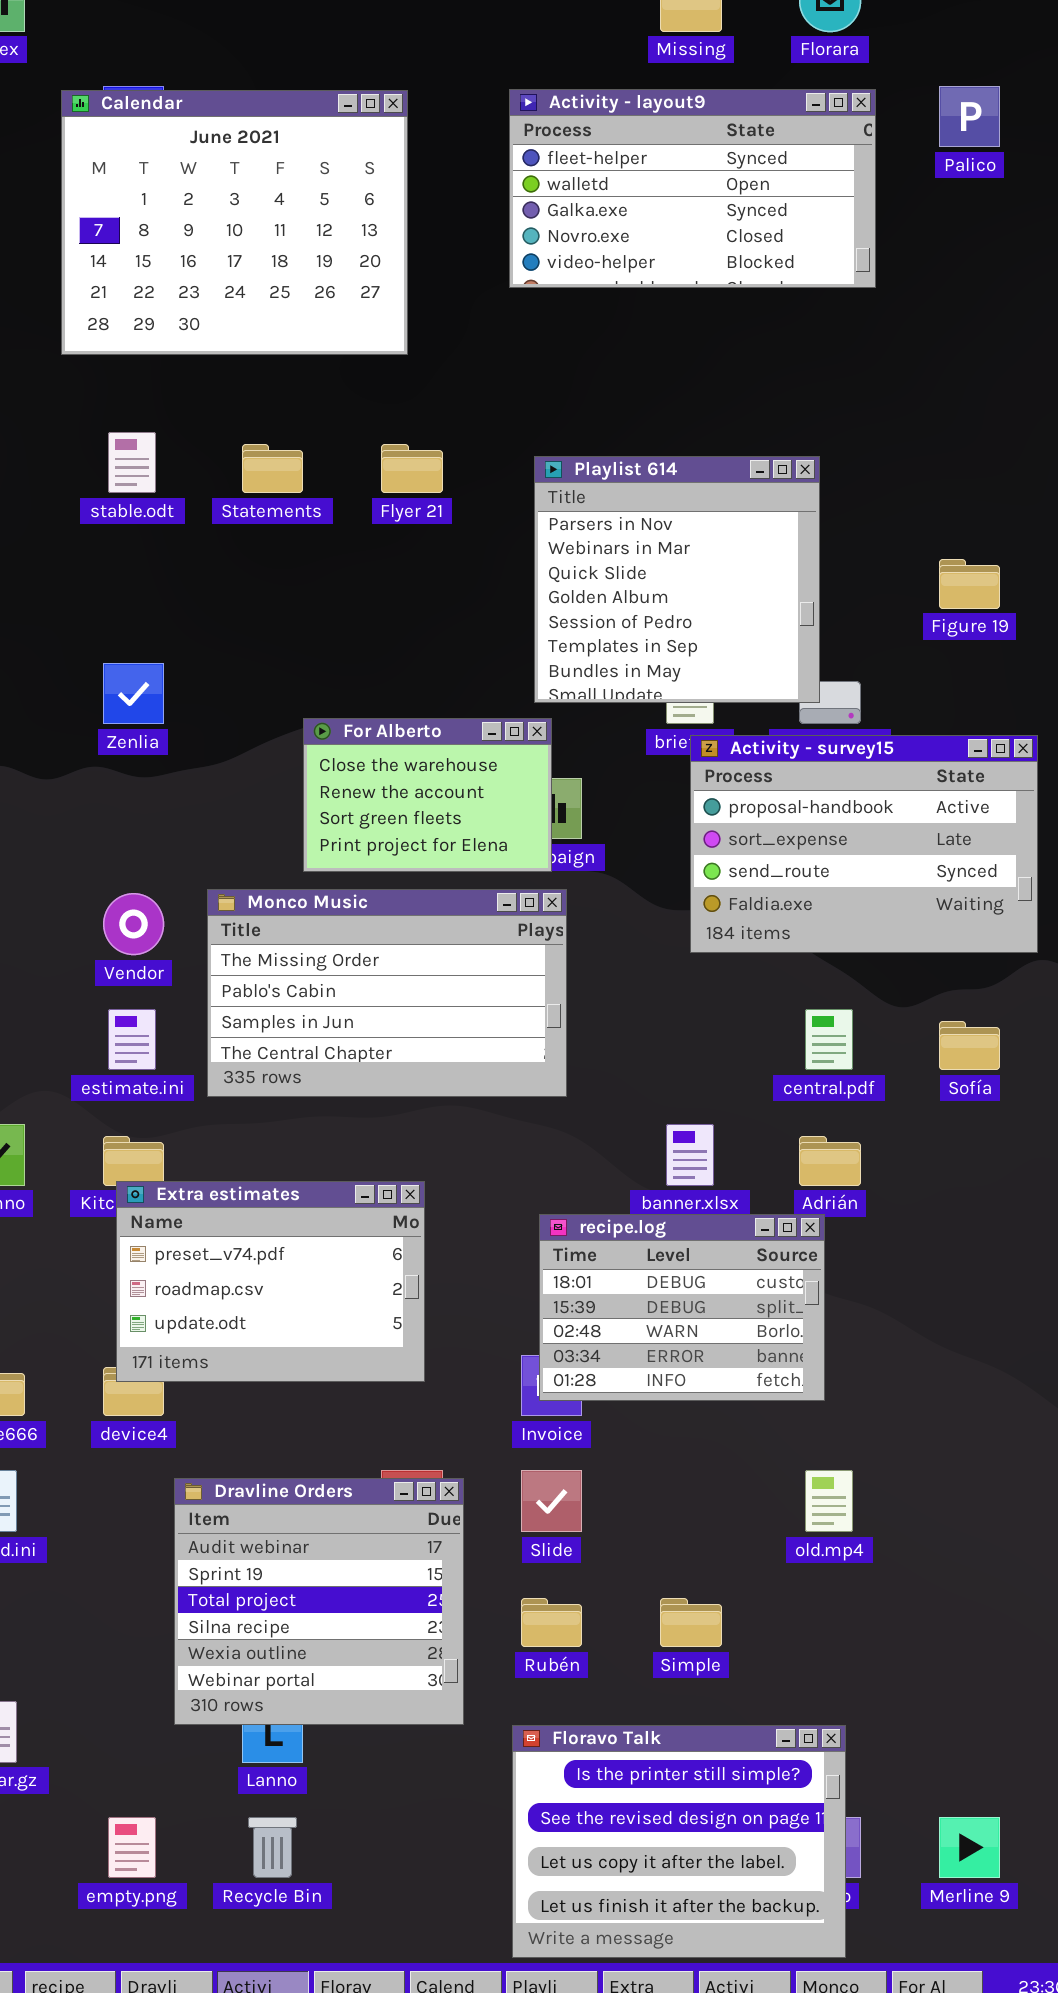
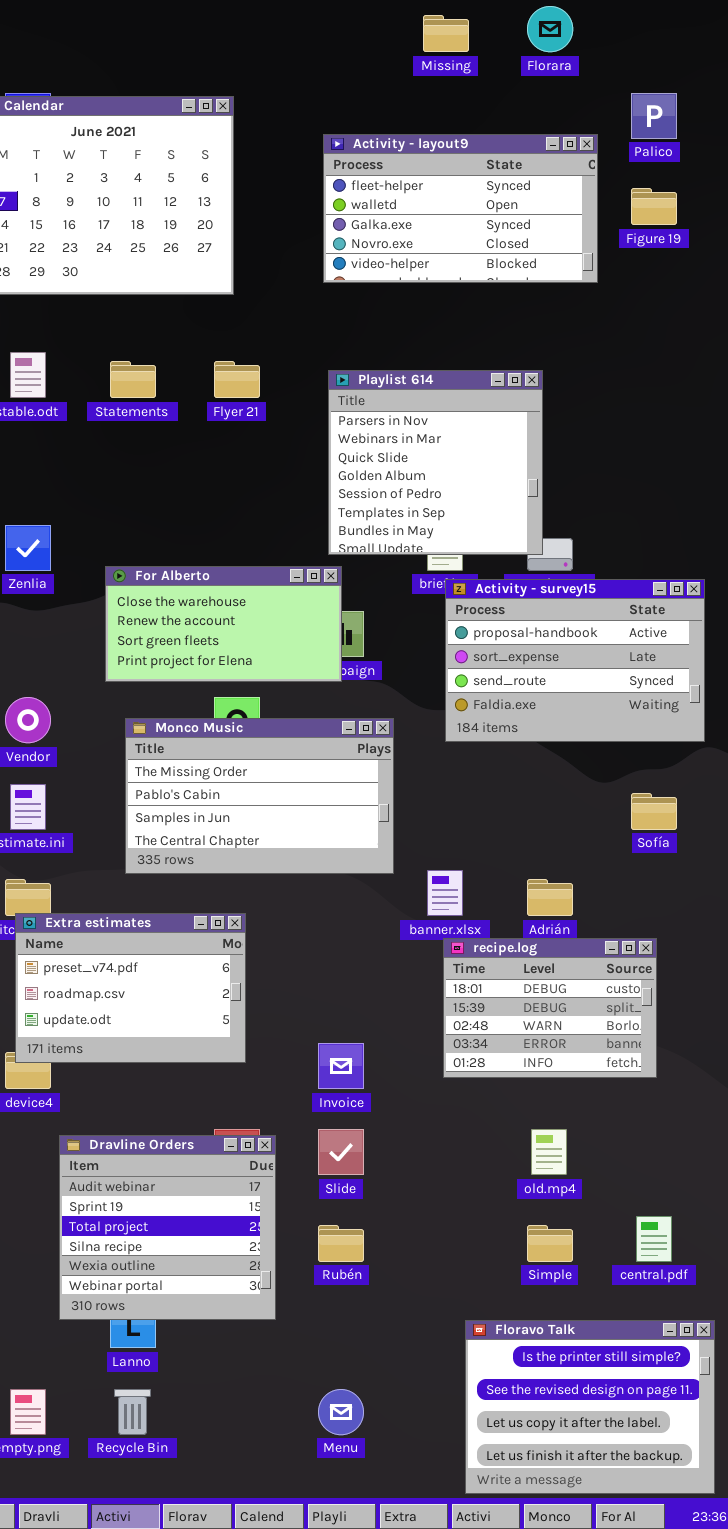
Activity - layout9: [509,89,876,288] -> [323,134,598,283], moved
Figure 19: [939,559,1000,609] -> [631,188,677,225], moved
For Alberto: [303,718,552,872] -> [105,566,342,682], resized
Monco Music: [207,889,567,1097] -> [125,718,394,874], moved
central.pdf: [805,1009,853,1070] -> [636,1216,672,1262], moved
recipe.log: [539,1214,825,1401] -> [443,938,657,1078], moved
Simple: [660,1598,722,1647] -> [527,1225,573,1262], moved
Floravo Talk: [512,1725,846,1958] -> [465,1320,715,1494], moved

